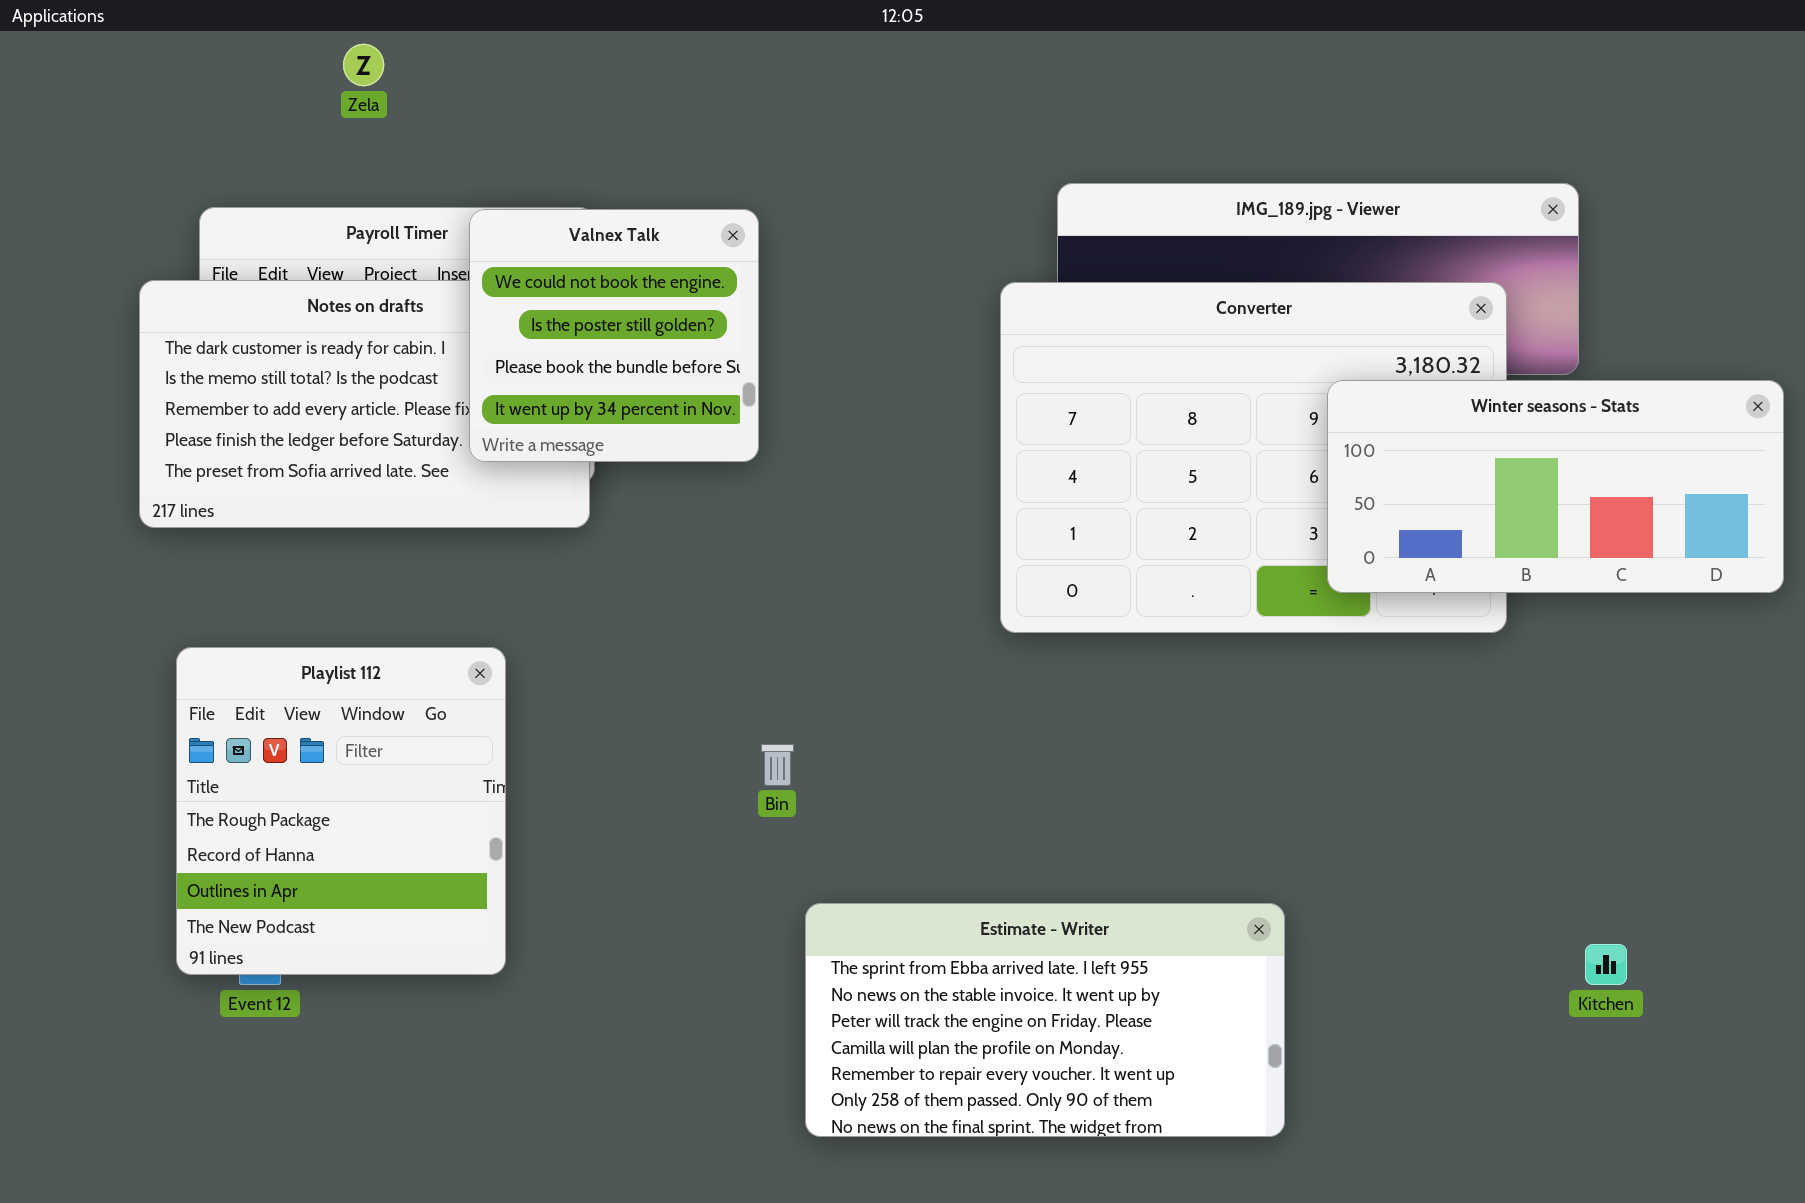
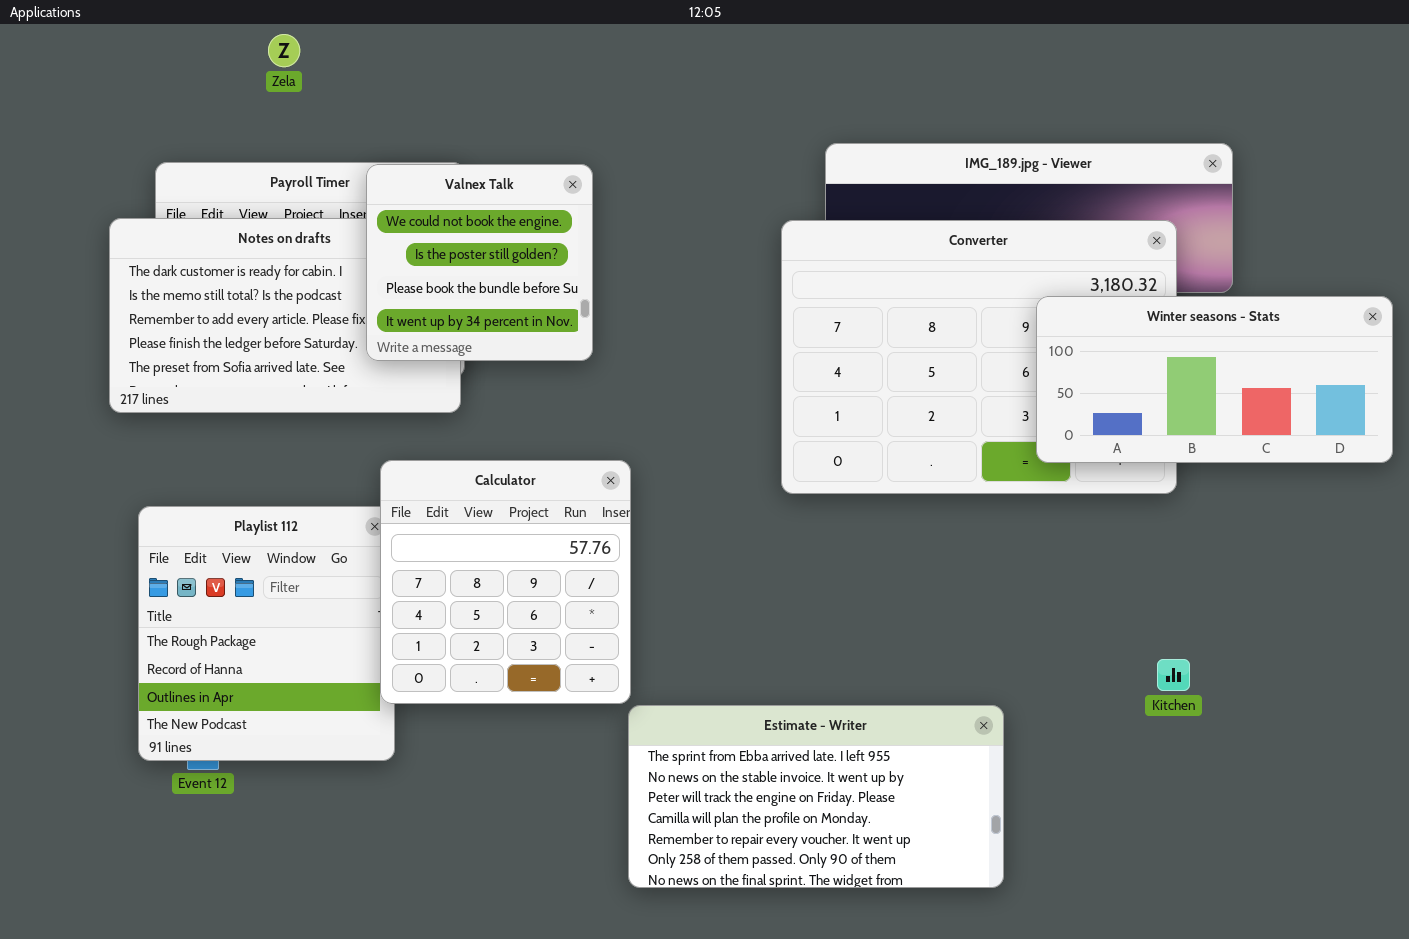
Calculator: none -> [380,460,631,704], opened
Kitchen: [1585,944,1627,985] -> [1157,659,1190,691], moved

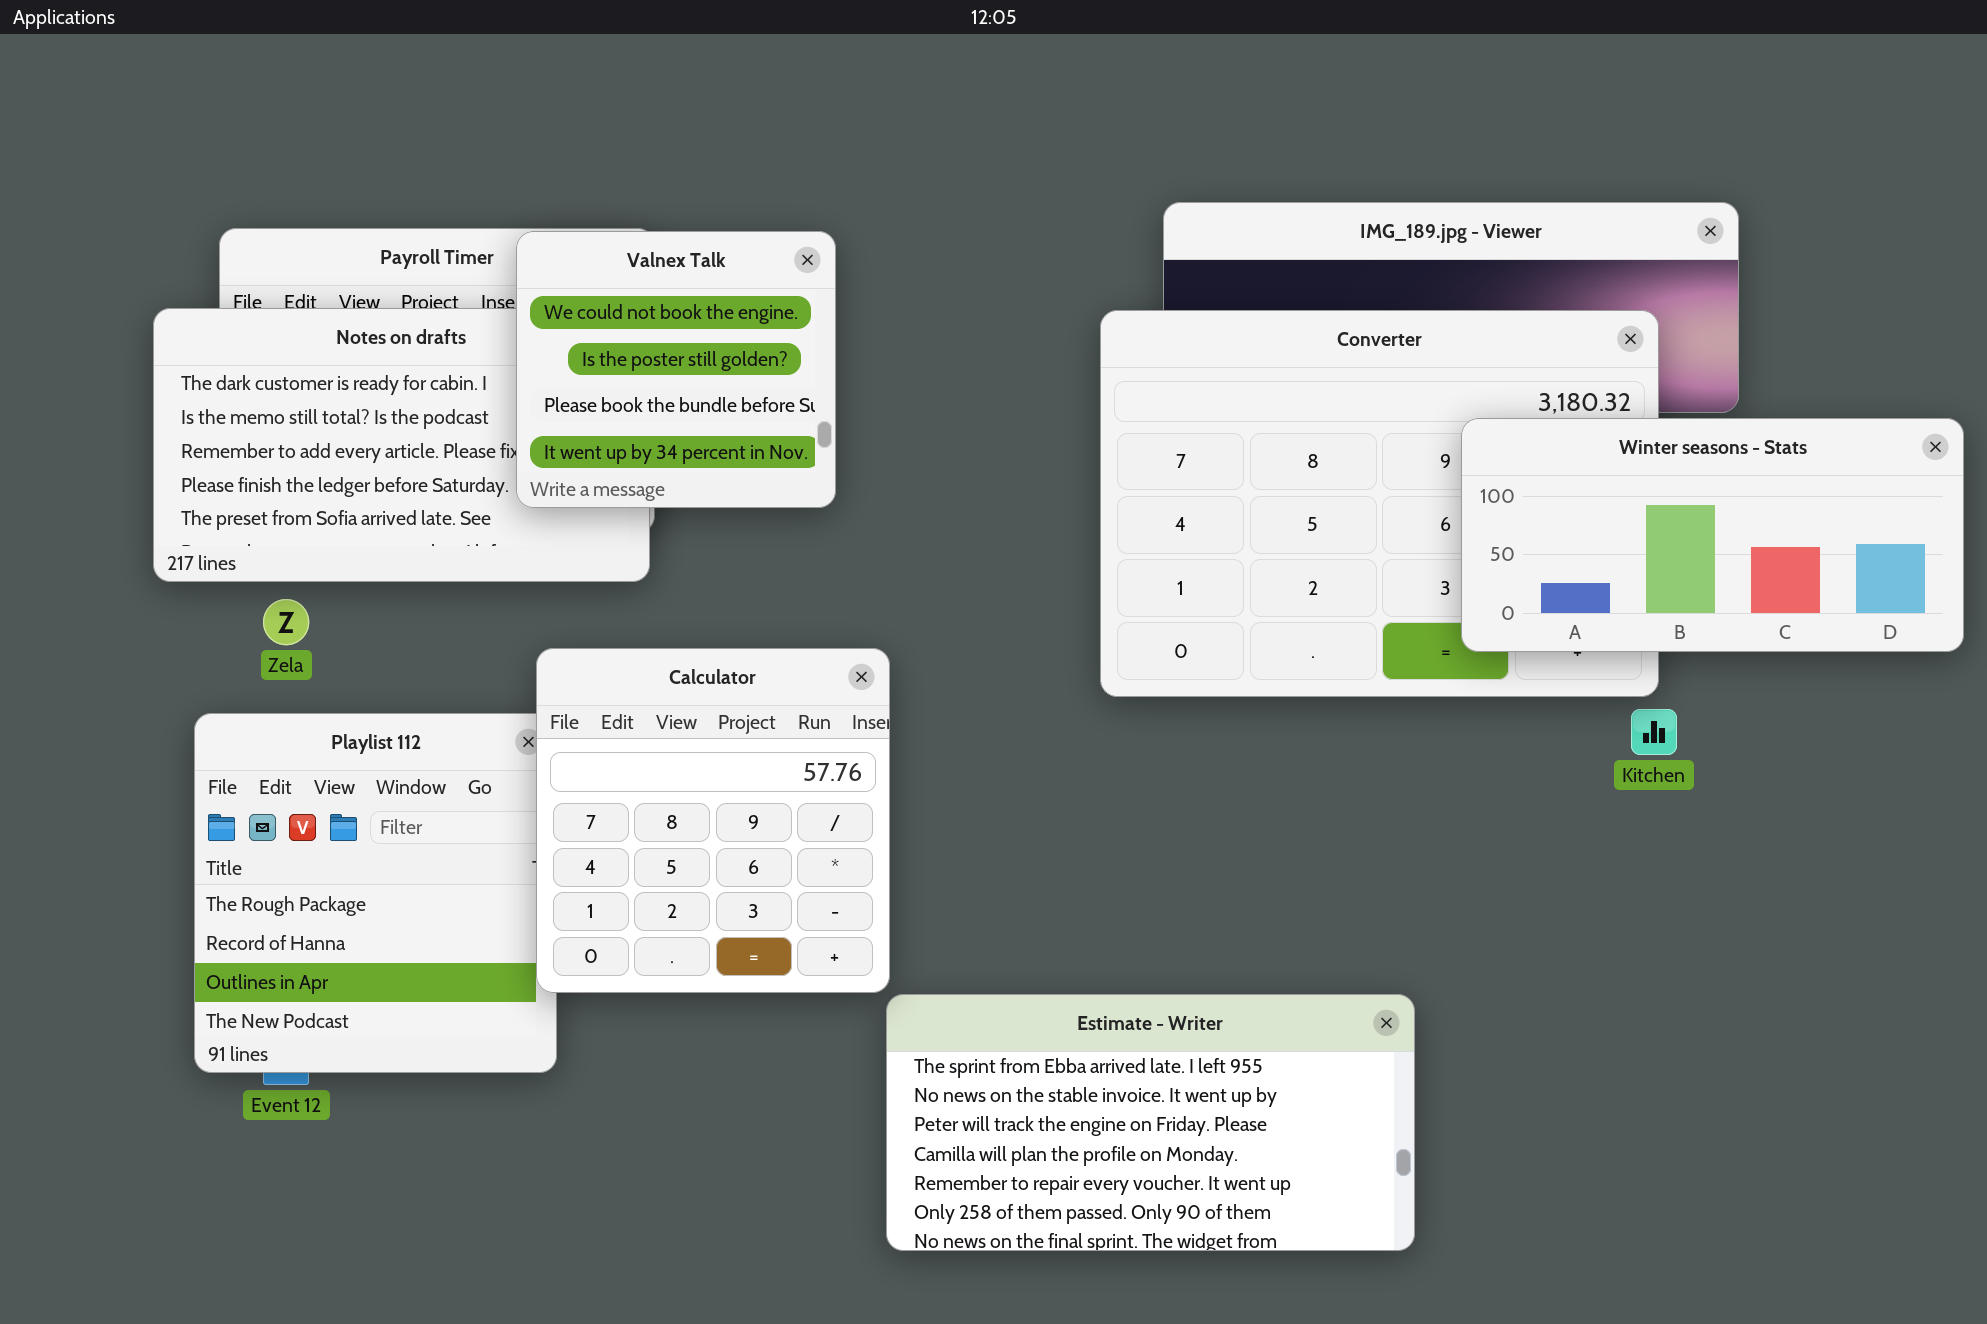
Zela: [268,34,300,67] -> [263,599,309,645], moved
Kitchen: [1157,659,1190,691] -> [1631,709,1677,755], moved

